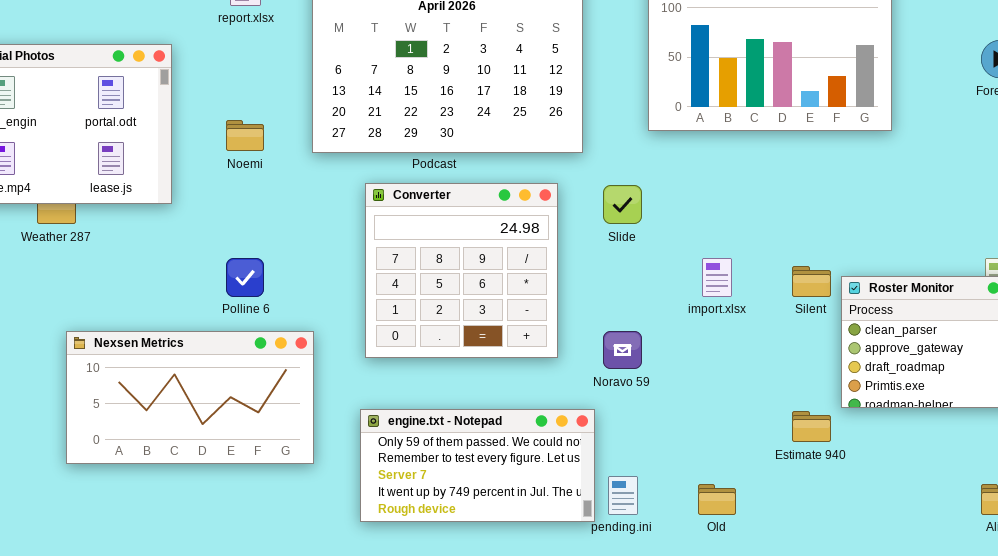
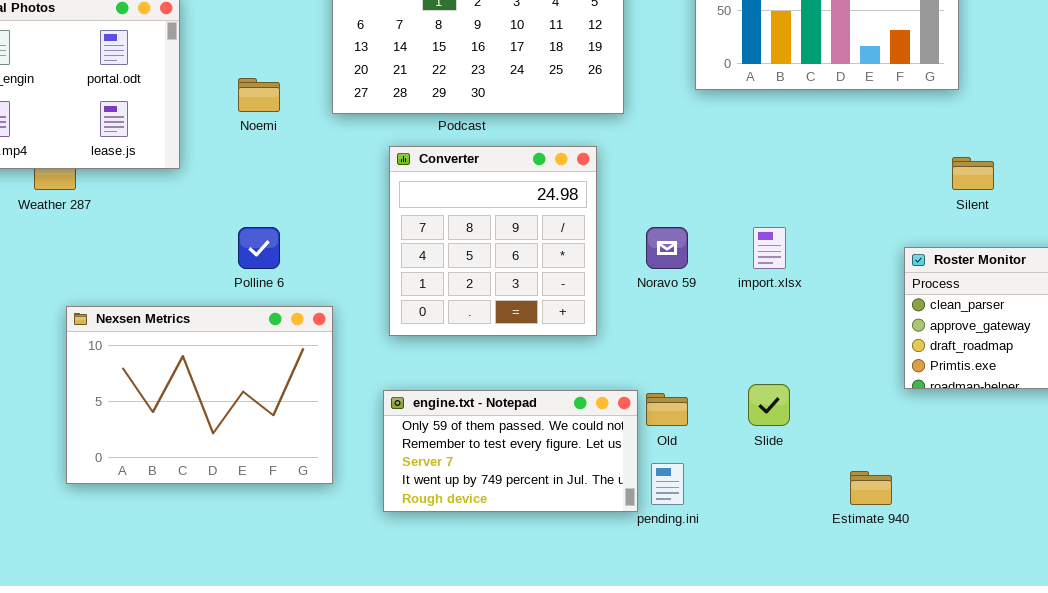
Slide: [603,185,642,224] -> [748,384,790,426], moved
Silent: [792,266,831,297] -> [952,157,994,190], moved
Nexsen Metrics: [66,331,314,464] -> [66,306,333,484], resized
Noravo 59: [603,331,642,369] -> [646,227,688,269], moved
Estimate 940: [792,411,831,442] -> [850,471,892,505], moved
Old: [698,484,736,515] -> [646,393,688,426], moved

